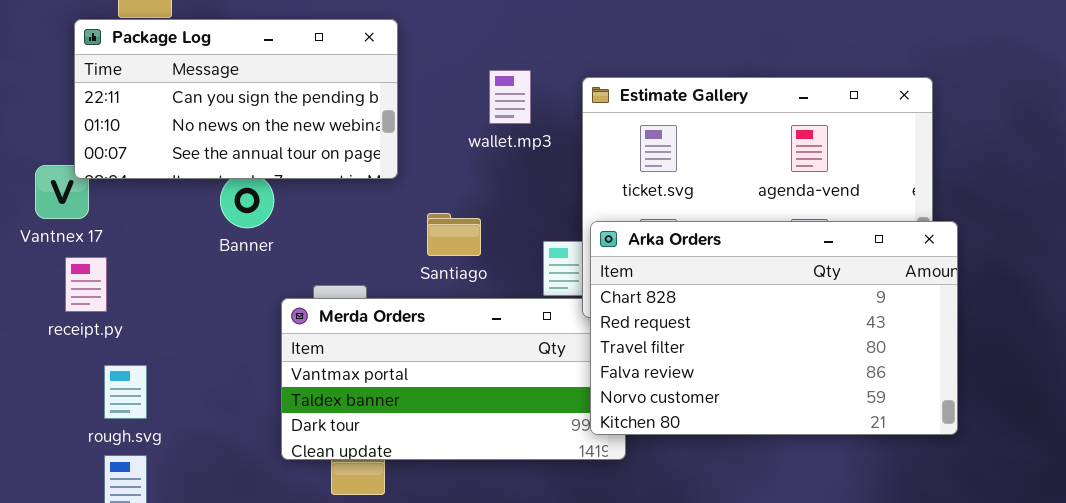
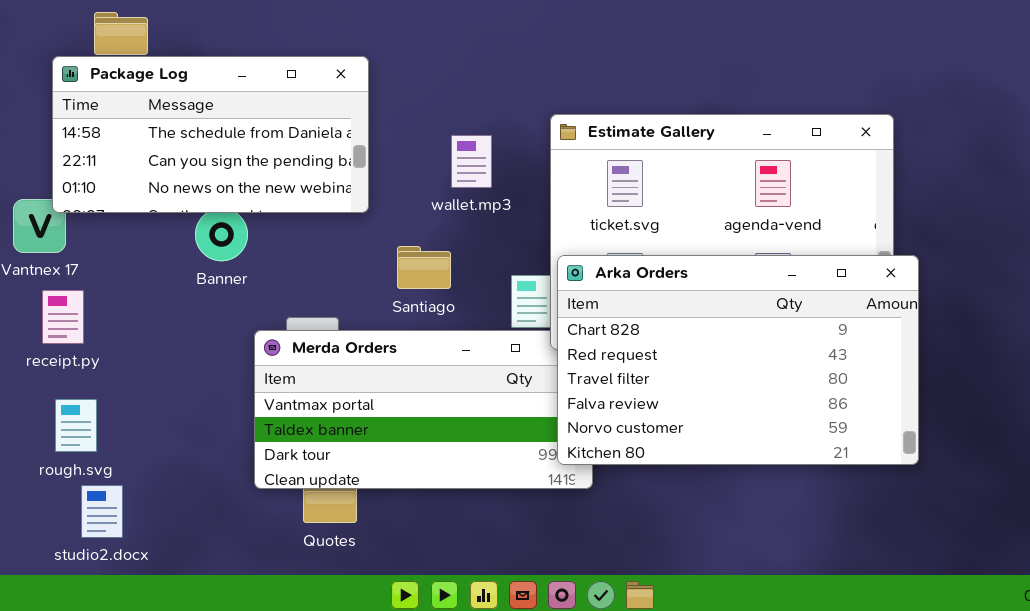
Package Log: [74,19,398,179] -> [52,56,369,213], scrolled up 1 row
wallet.mp3: [489,70,531,124] -> [451,135,492,188], moved
rough.svg: [104,365,147,419] -> [55,399,97,452], moved

